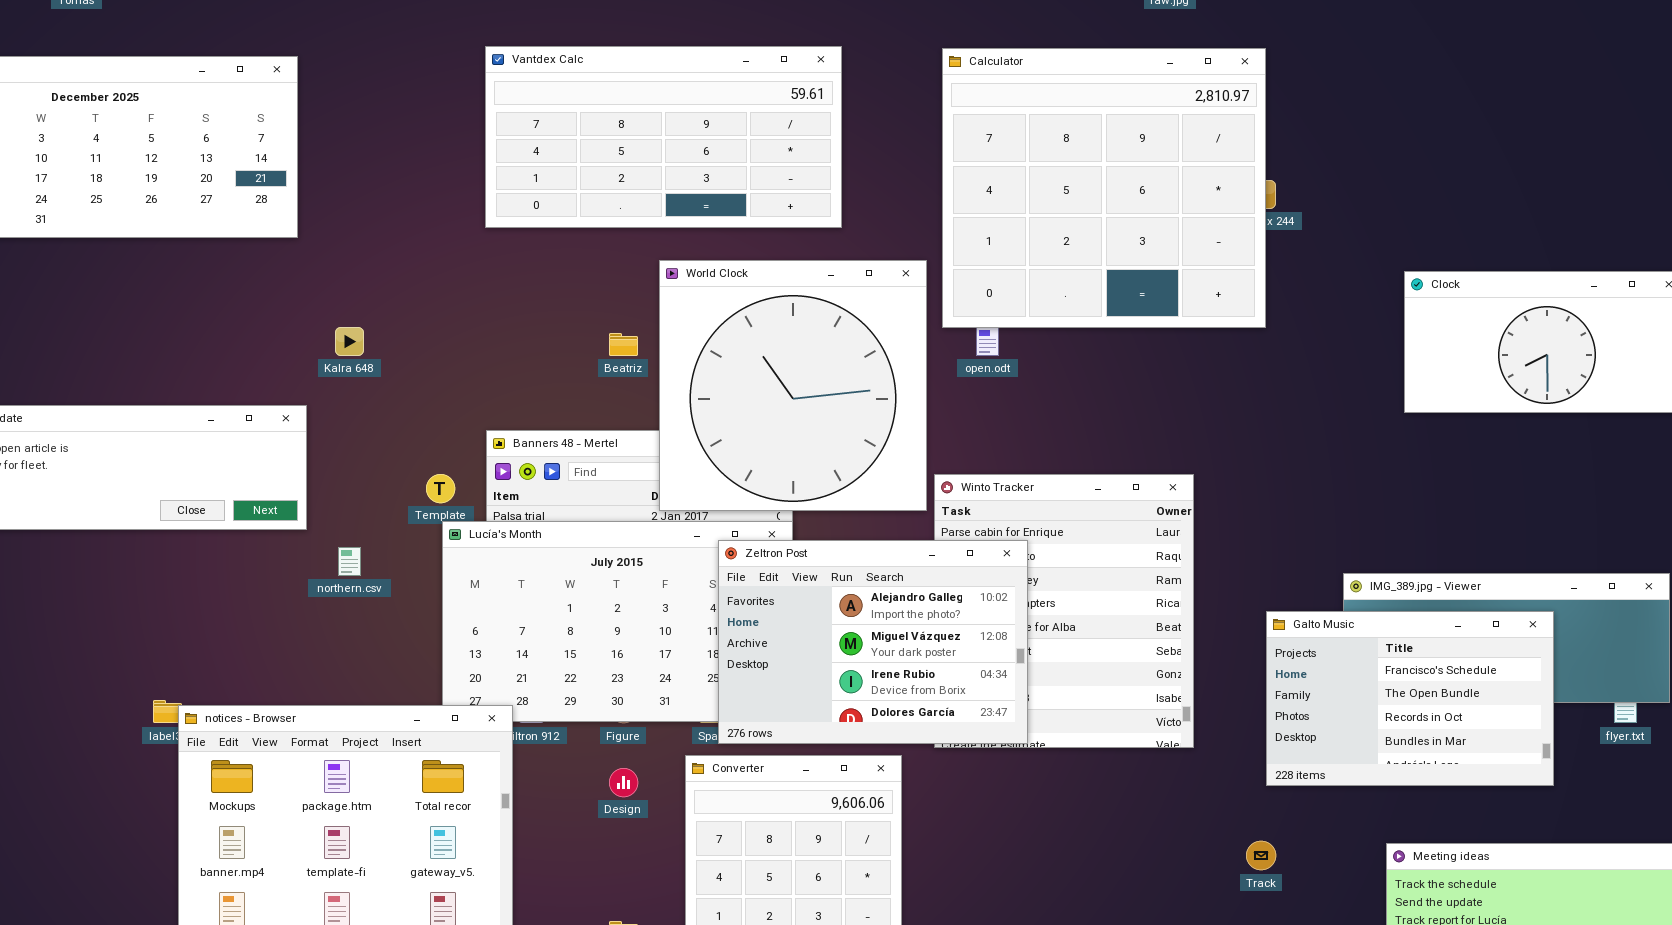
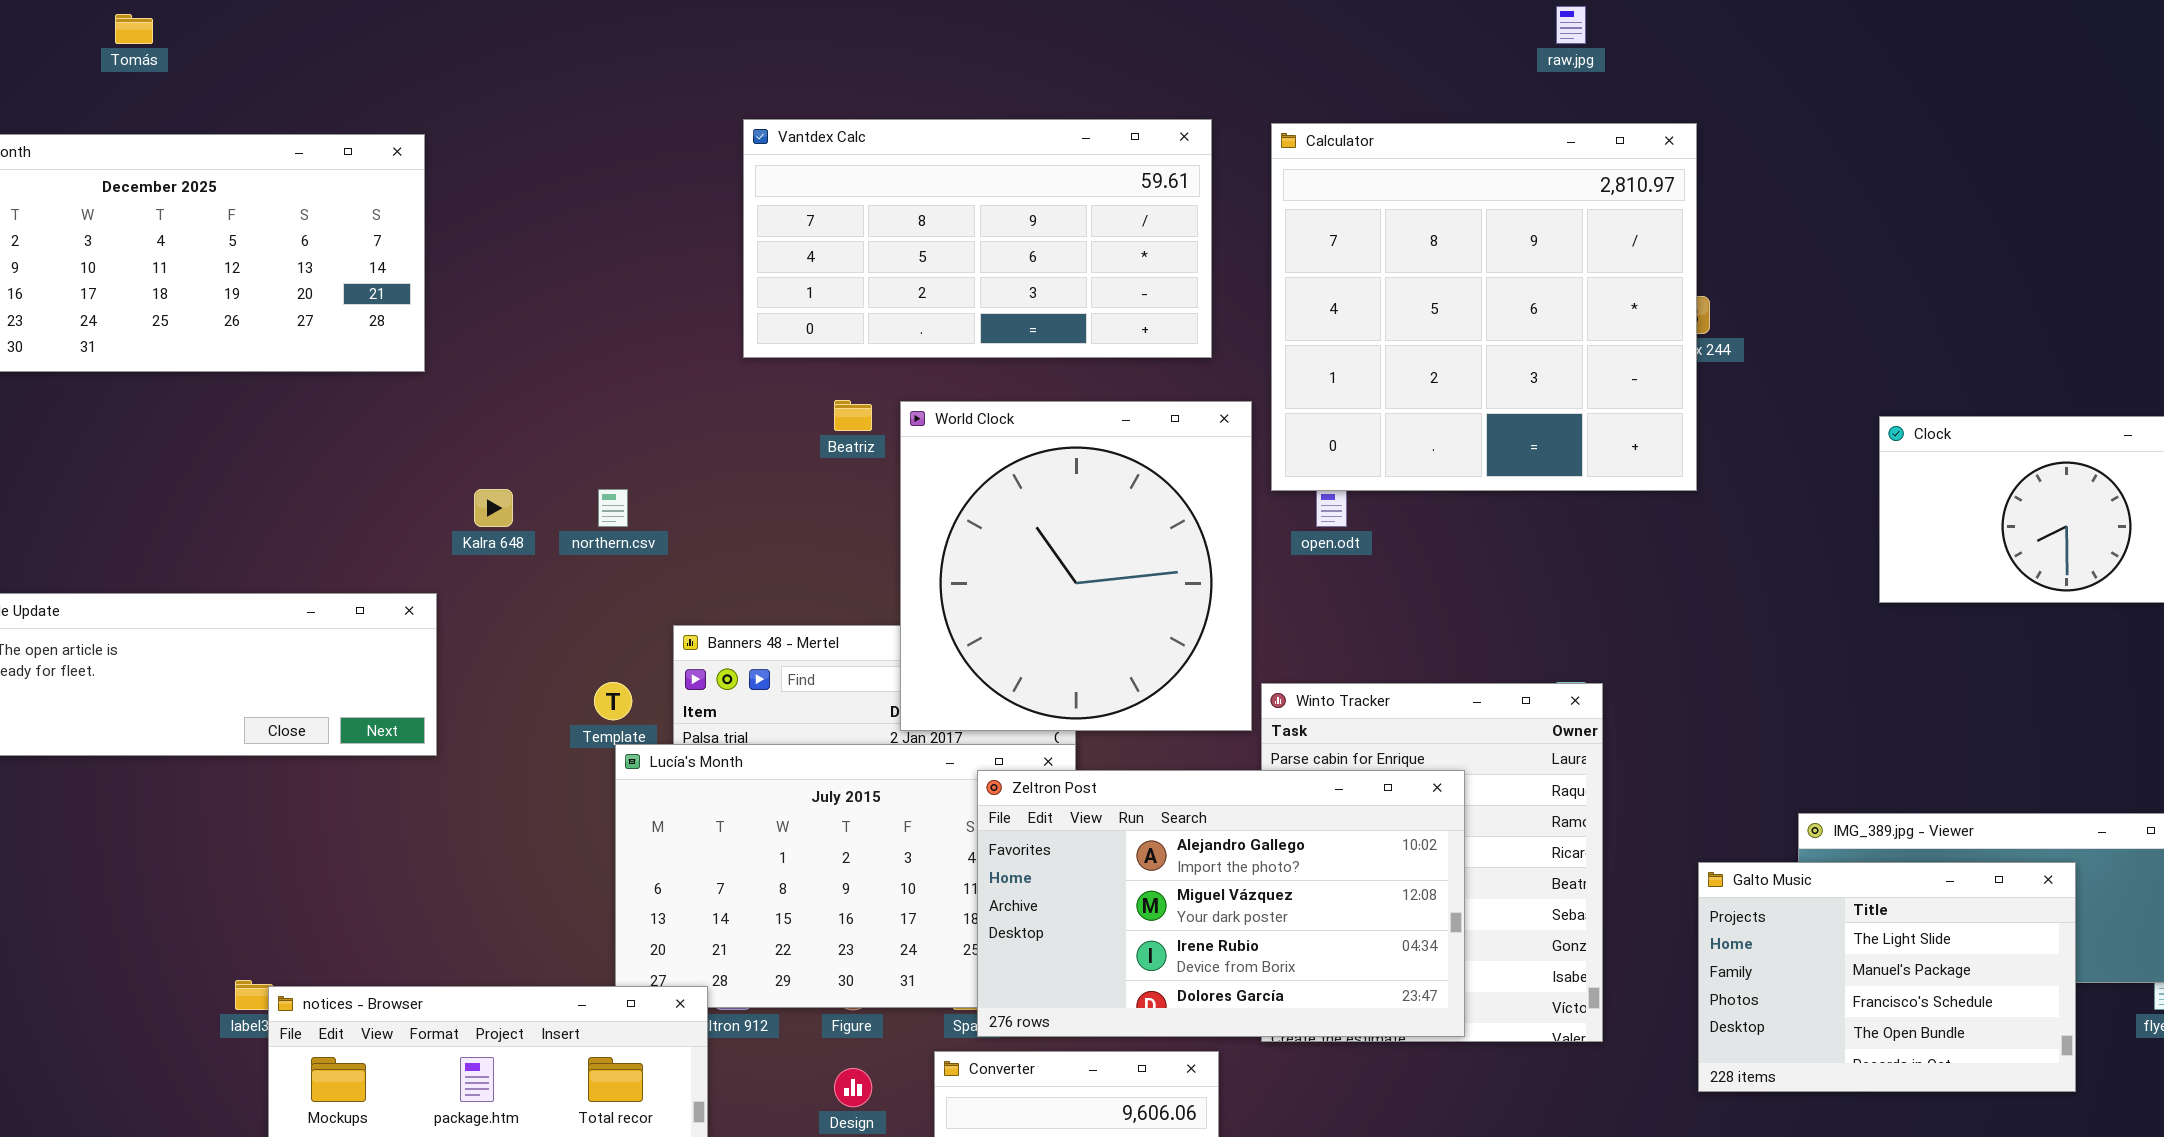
Vantdex Calc: [485,46,842,228] -> [743,119,1212,358], moved
Beatriz: [609,333,638,356] -> [834,400,872,431], moved
Zeltron Post: [718,540,1028,744] -> [977,770,1465,1037], resized
northern.csv: [338,547,361,576] -> [598,489,628,527], moved
Galto Music: [1266,611,1554,786] -> [1698,862,2076,1092], scrolled up 2 rows

